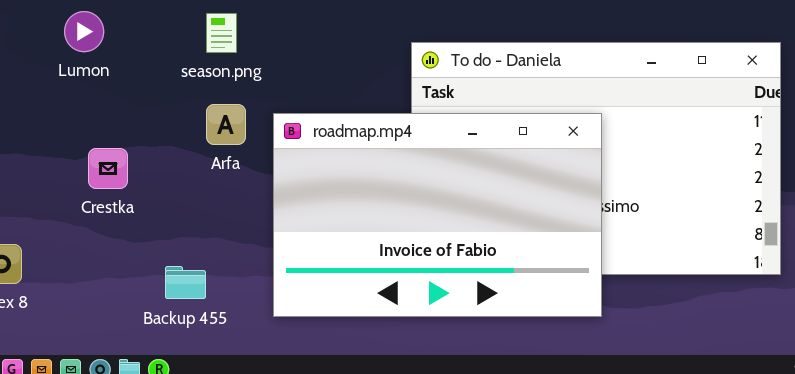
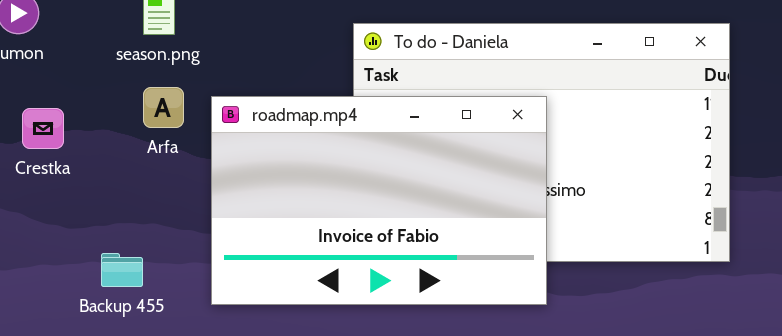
Crestka: [88,148,128,189] -> [22,108,64,149], moved

